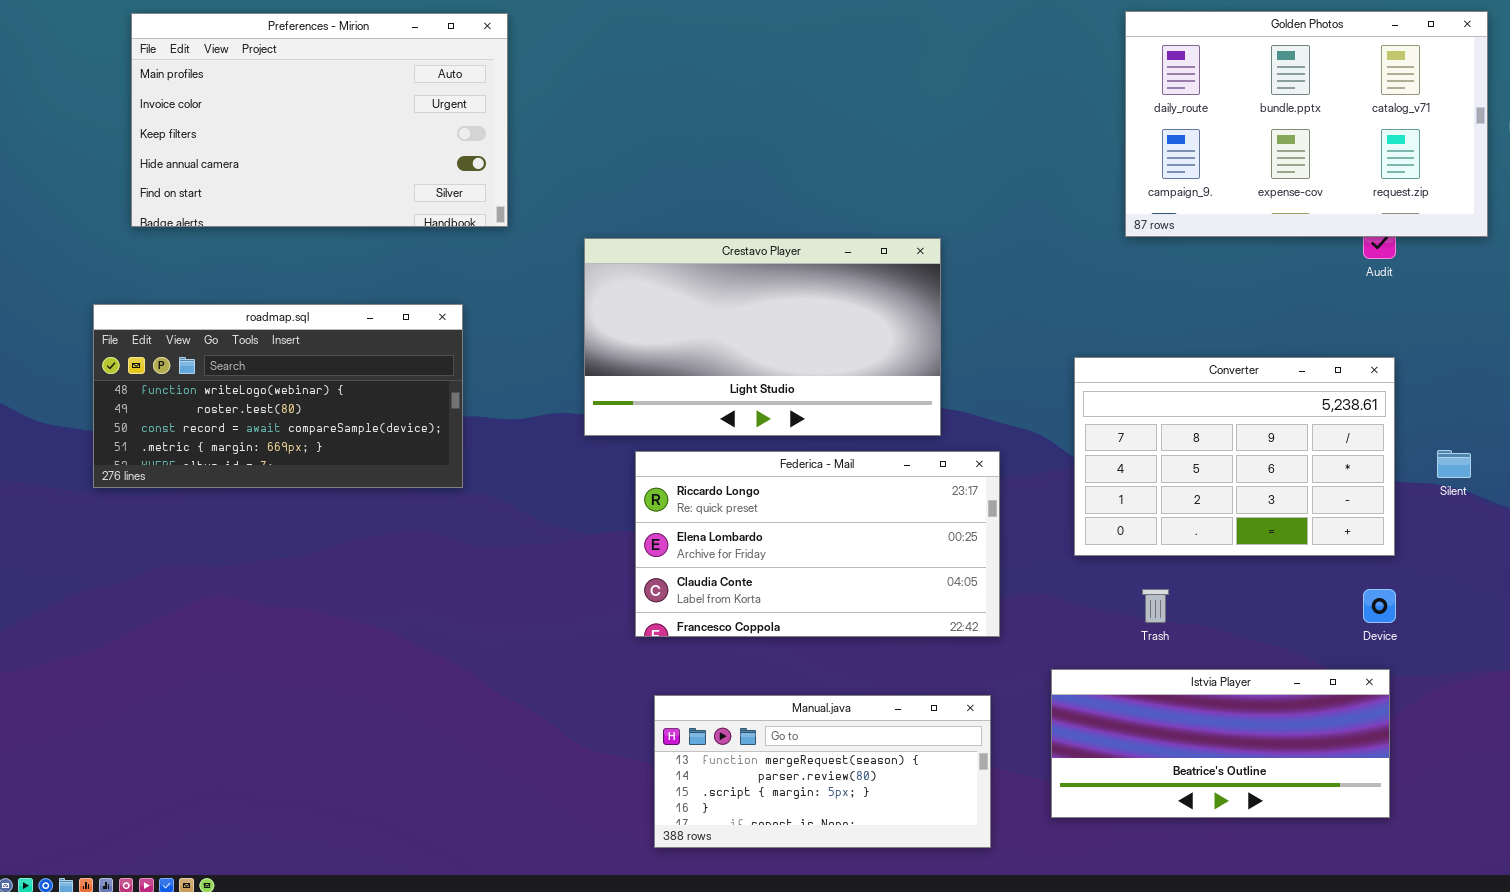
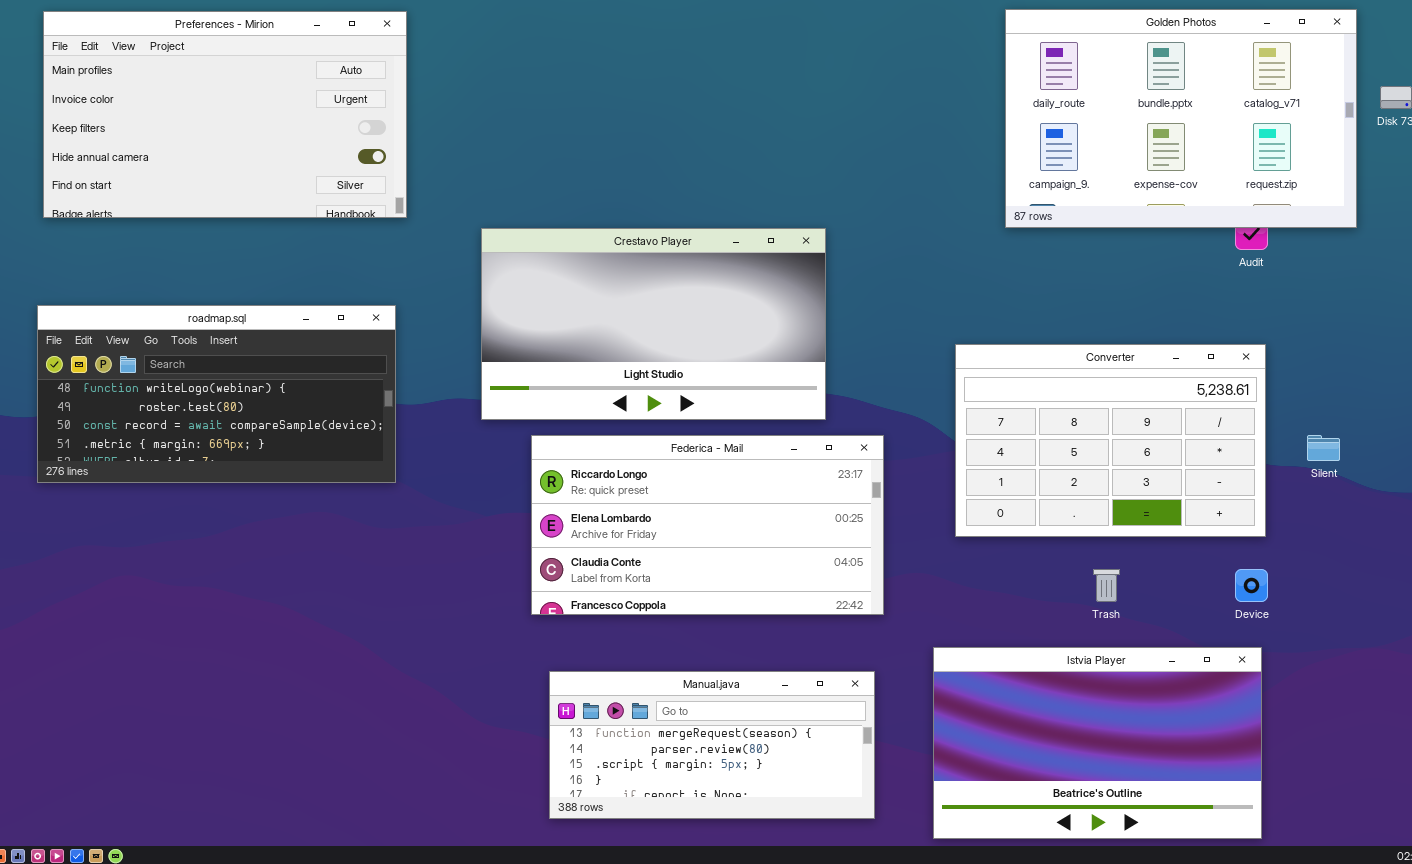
roadmap.sql: [93,304,463,488] -> [37,305,396,483], moved
Trash: [1142,589,1169,623] -> [1093,569,1120,602], moved
Istvia Player: [1051,669,1390,818] -> [933,647,1262,839], resized

